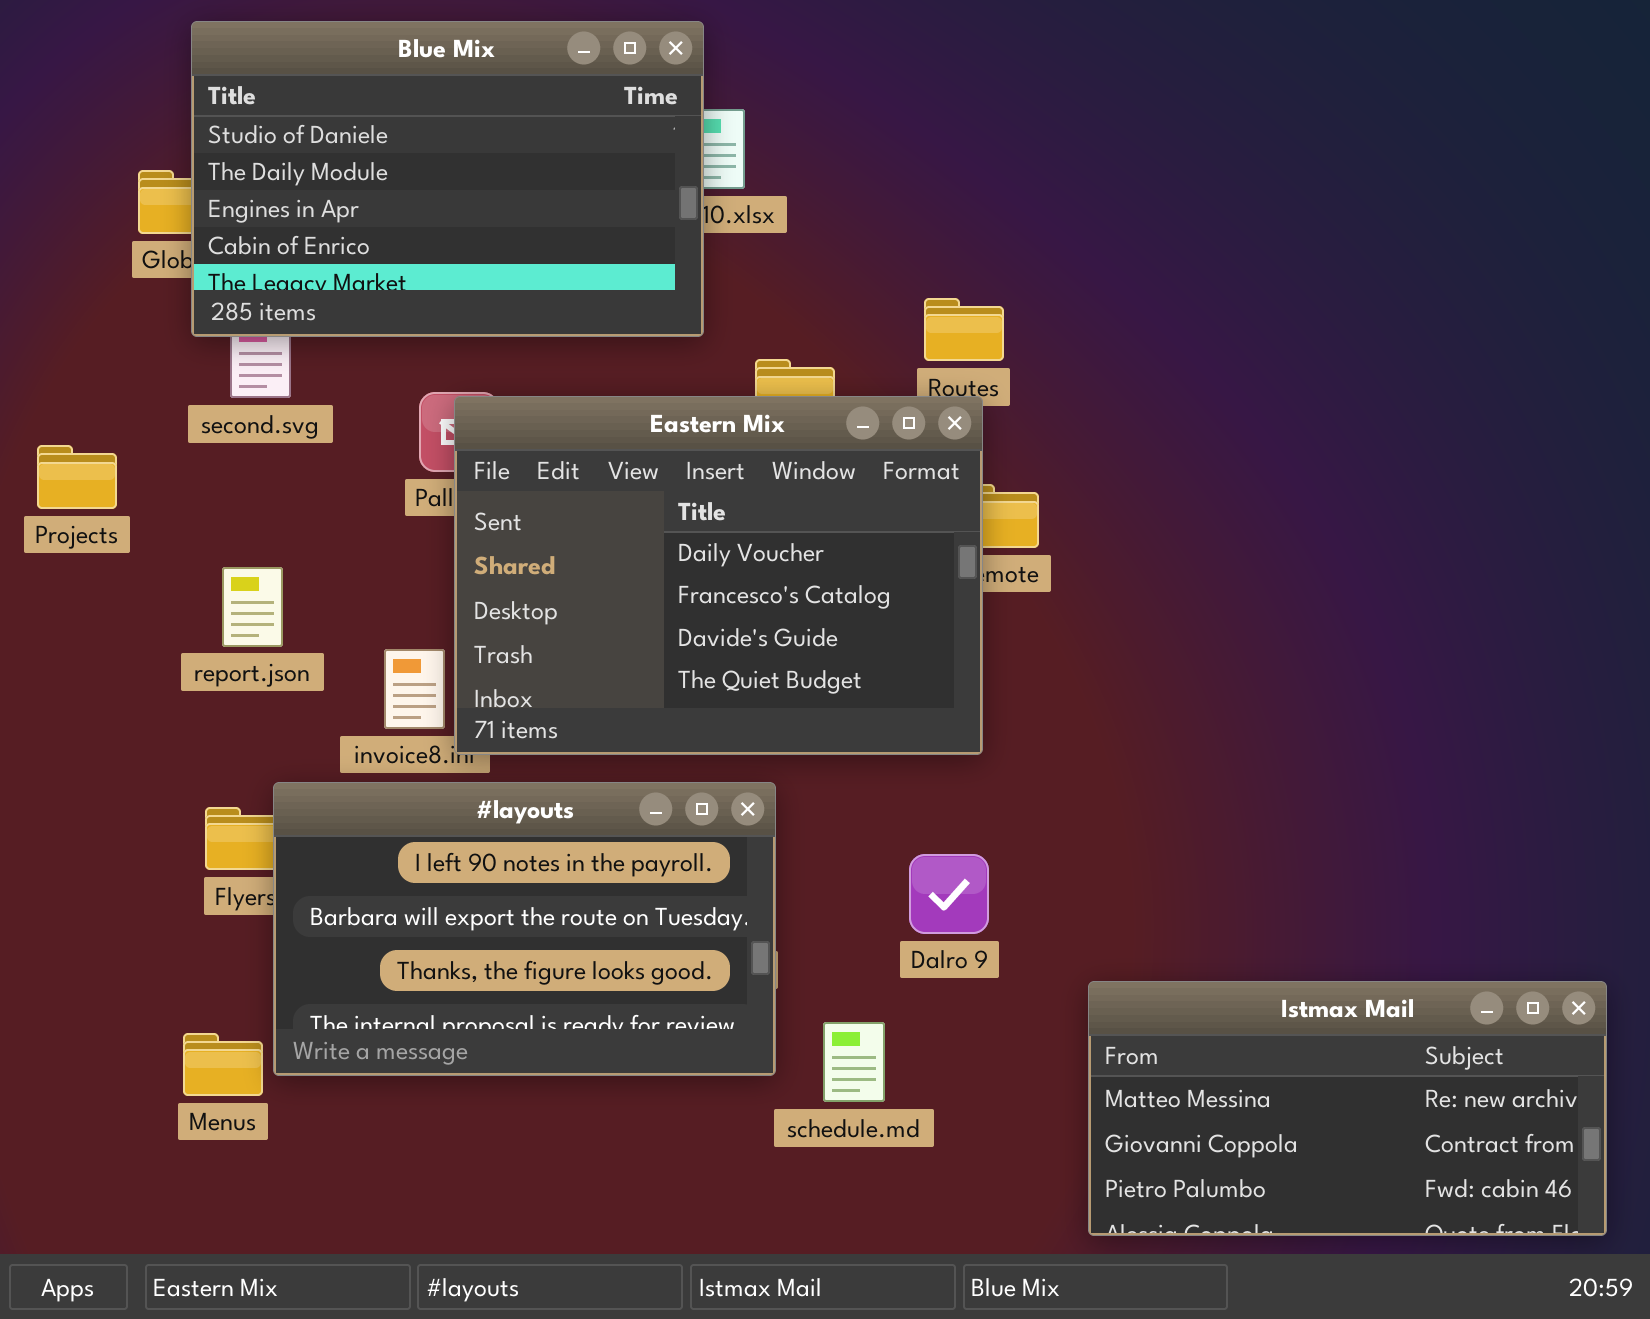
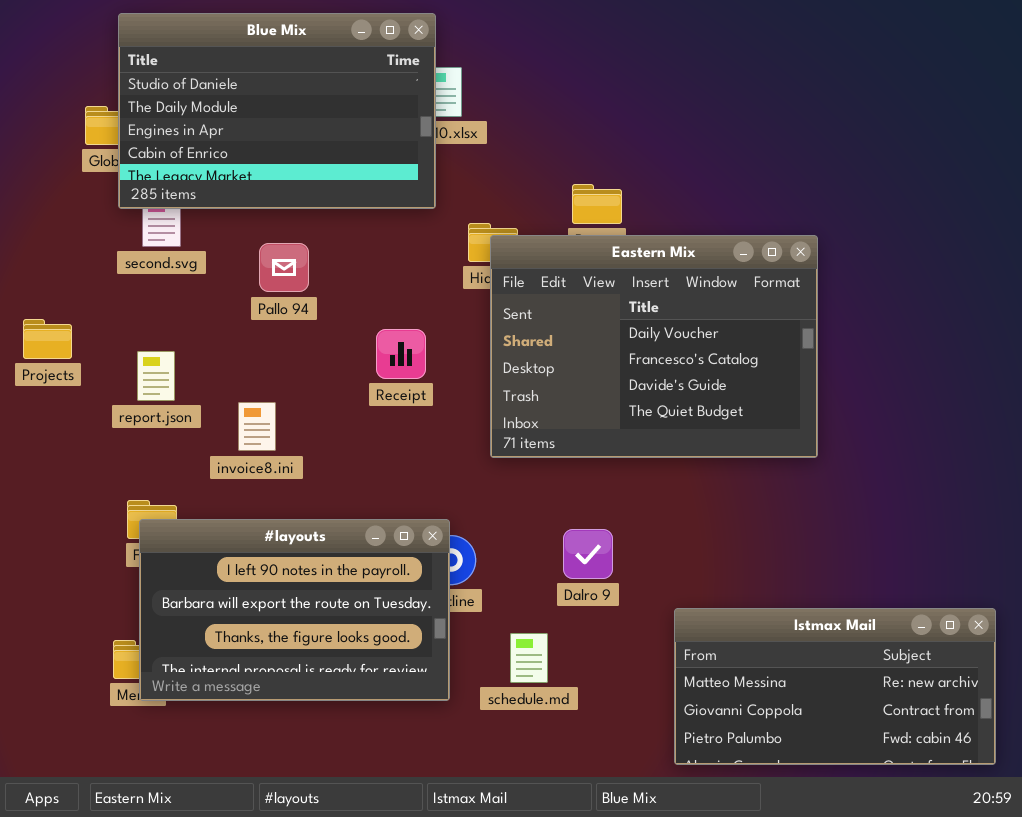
Eastern Mix: [454,396,983,755] -> [490,235,818,458], moved
Projects: [37,445,117,509] -> [23,319,72,359], moved
#layouts: [273,782,776,1076] -> [139,519,450,701], moved

